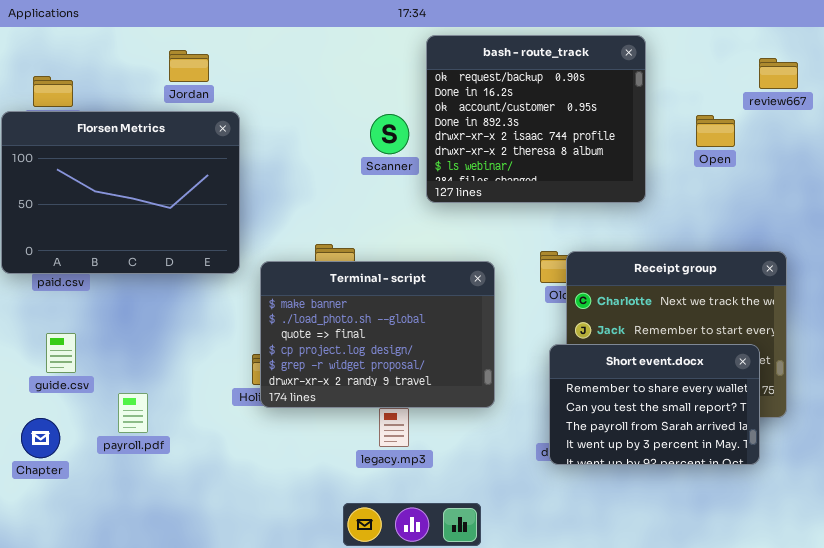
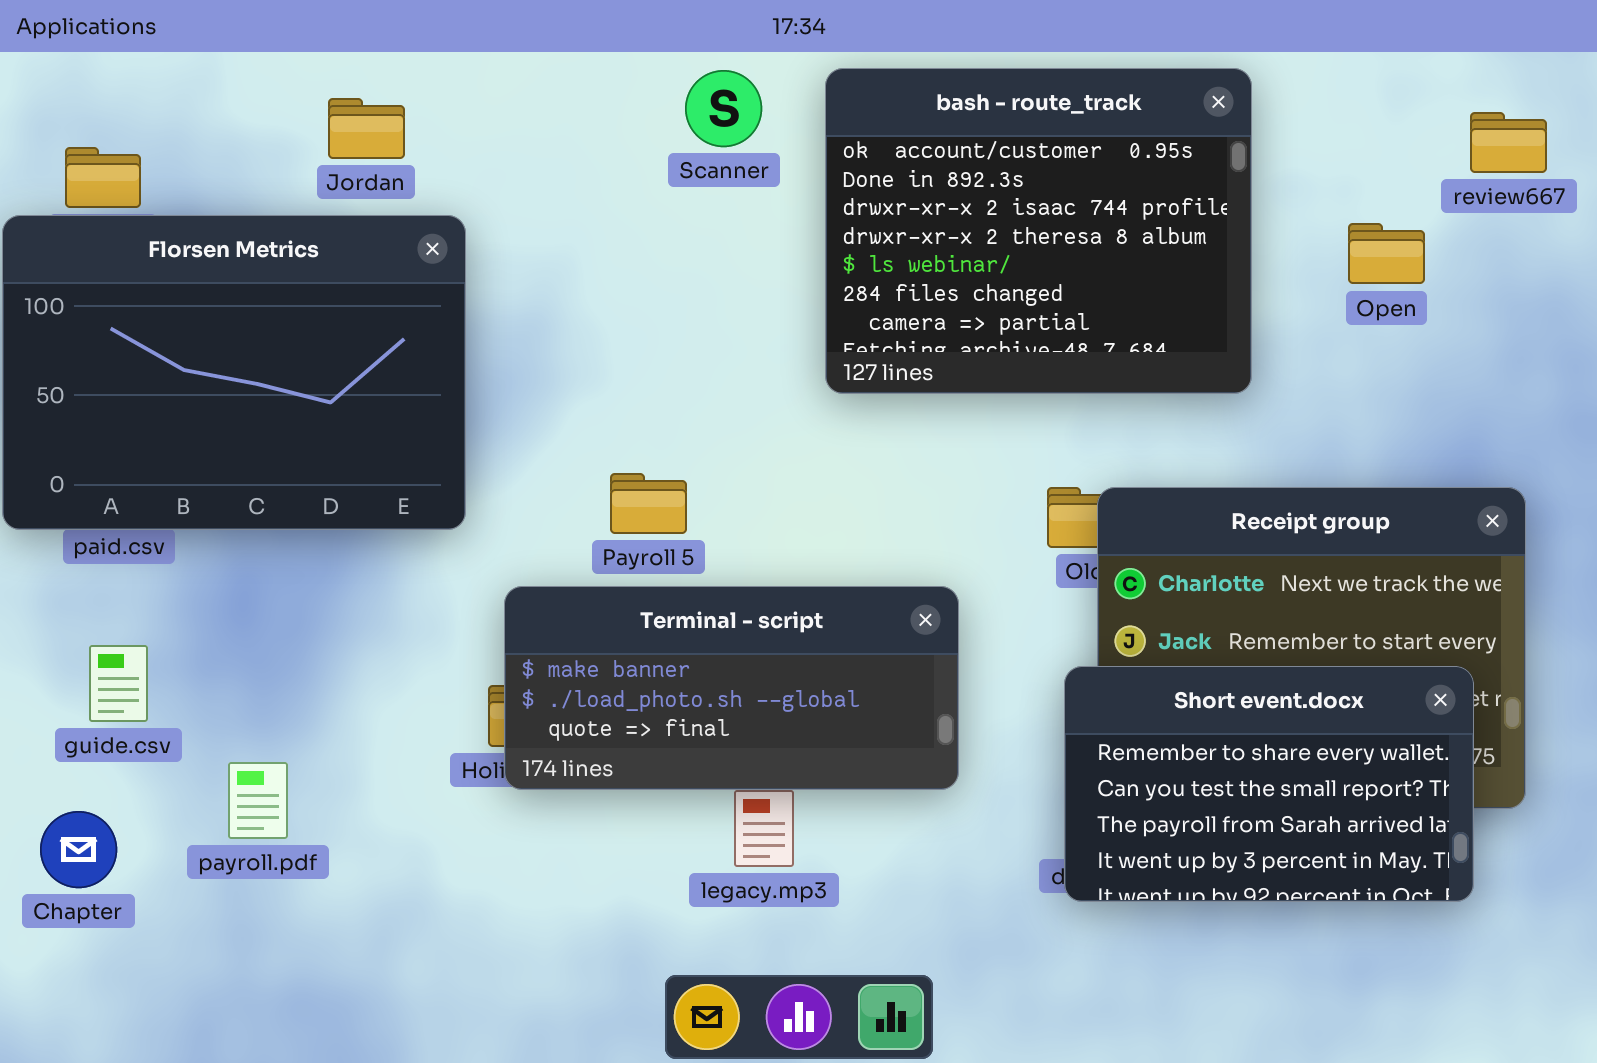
bash - route_track: [426,35,646,203] -> [825,68,1252,394], scrolled down 2 rows
Scanner: [370,114,409,154] -> [685,70,762,147], moved
Terminal - script: [260,261,495,408] -> [504,586,959,790], resized

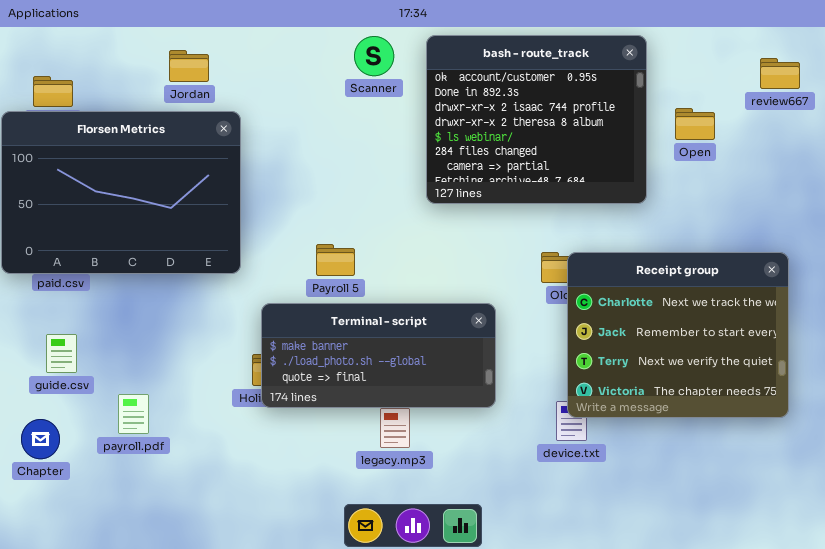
Open: [1348,223,1425,284] -> [675,108,715,140], moved
Short event.docx: [1064,666,1474,902] -> none, closed

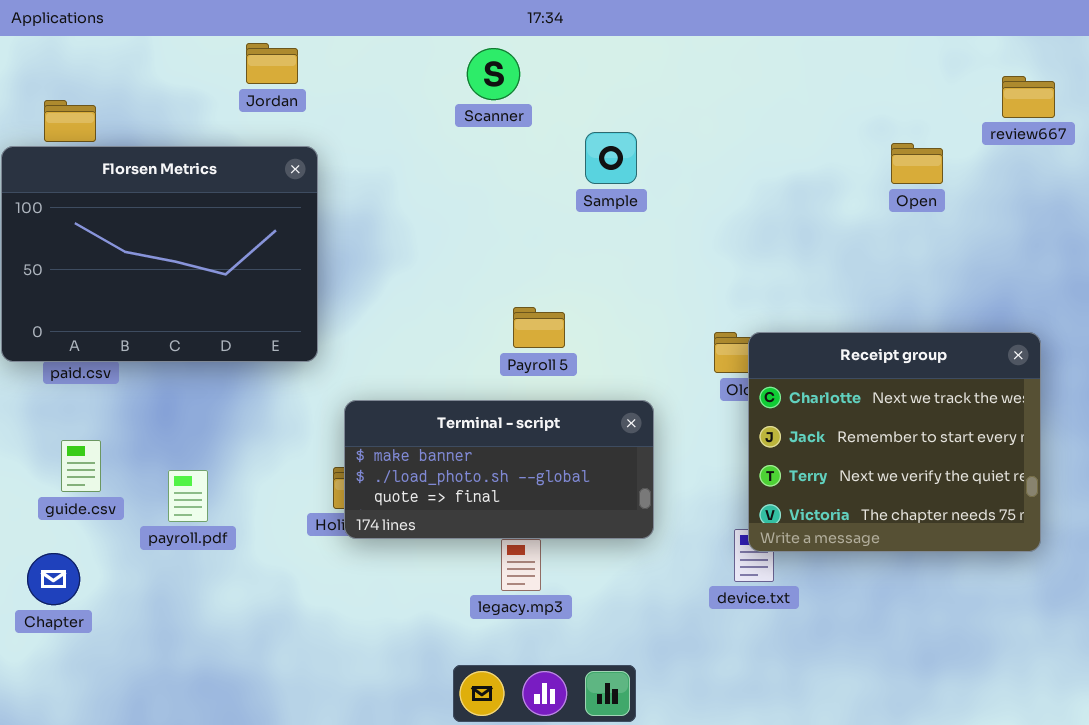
bash - route_track: [426,35,647,204] -> none, closed
Jordan: [169,50,209,82] -> [246,43,298,84], moved
Payroll 5: [316,244,355,276] -> [513,307,565,348], moved
payroll.pdf: [118,394,149,434] -> [168,470,208,522], moved

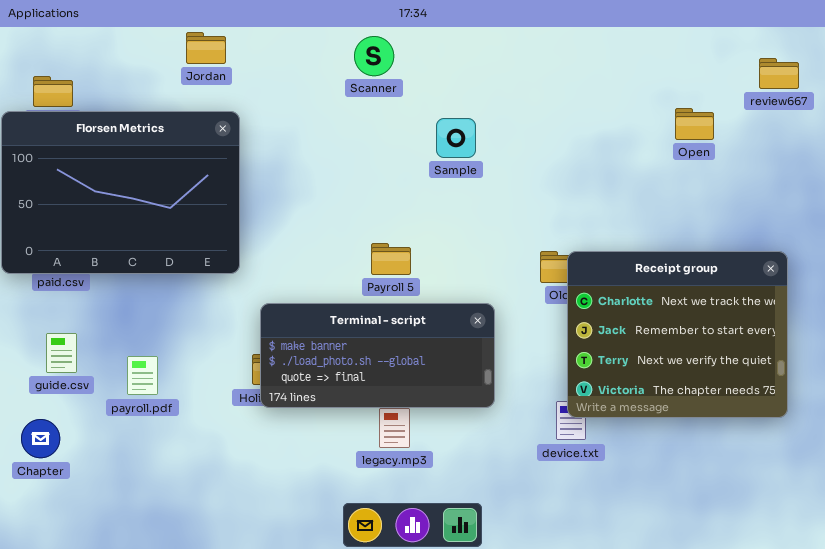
Sample: [585,132,637,184] -> [436,118,476,158], moved
Payroll 5: [513,307,565,348] -> [371,243,411,275], moved

